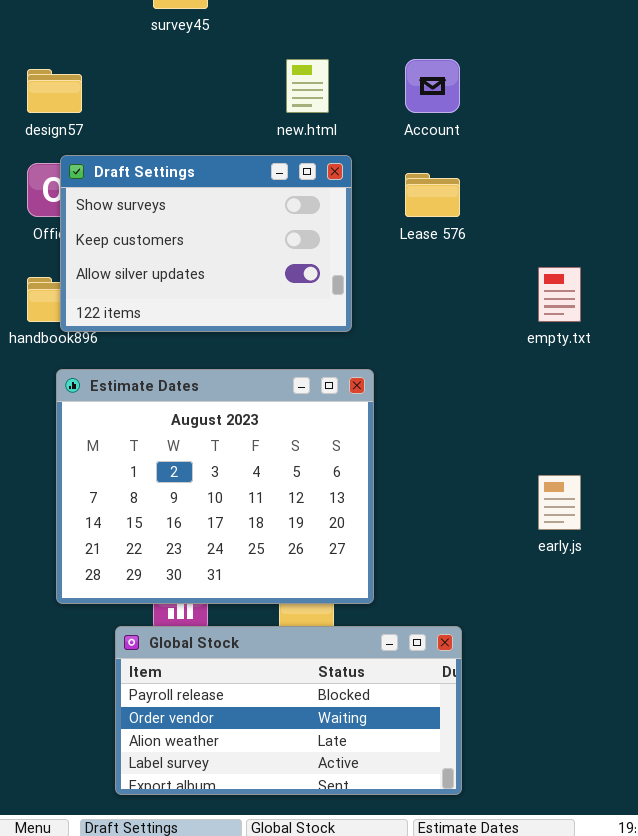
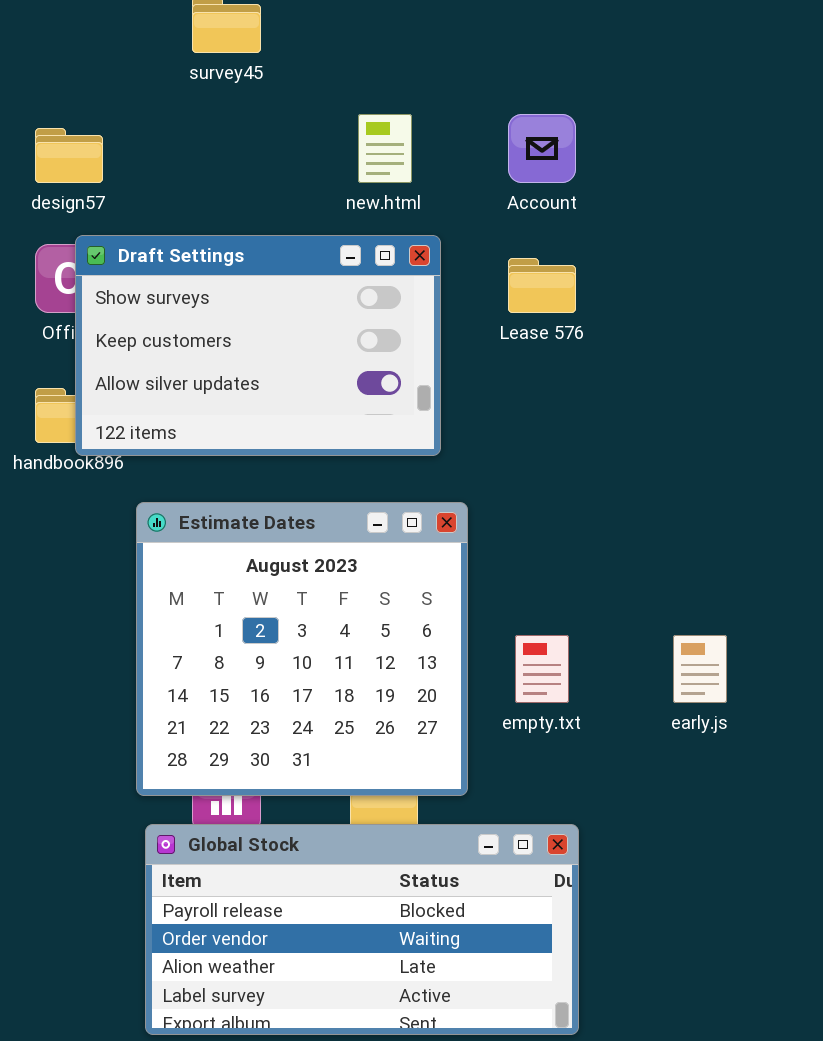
empty.txt: [538,267,581,322] -> [515,635,569,703], moved
Estimate Dates: [56,369,374,604] -> [136,502,468,796], resized

